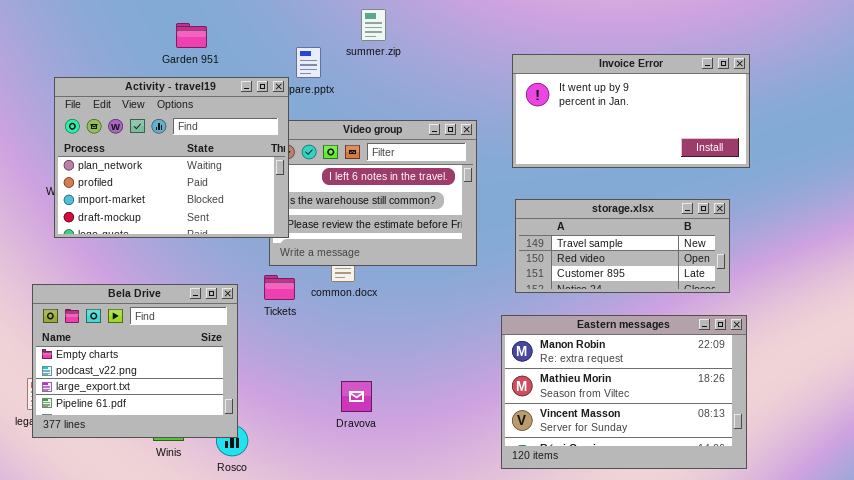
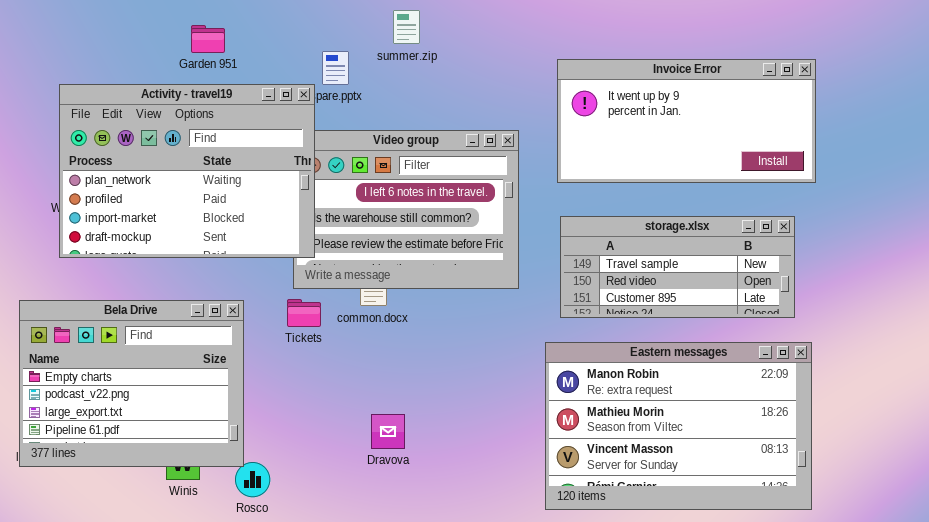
Bela Drive: [32,284,238,438] -> [19,300,244,467], moved

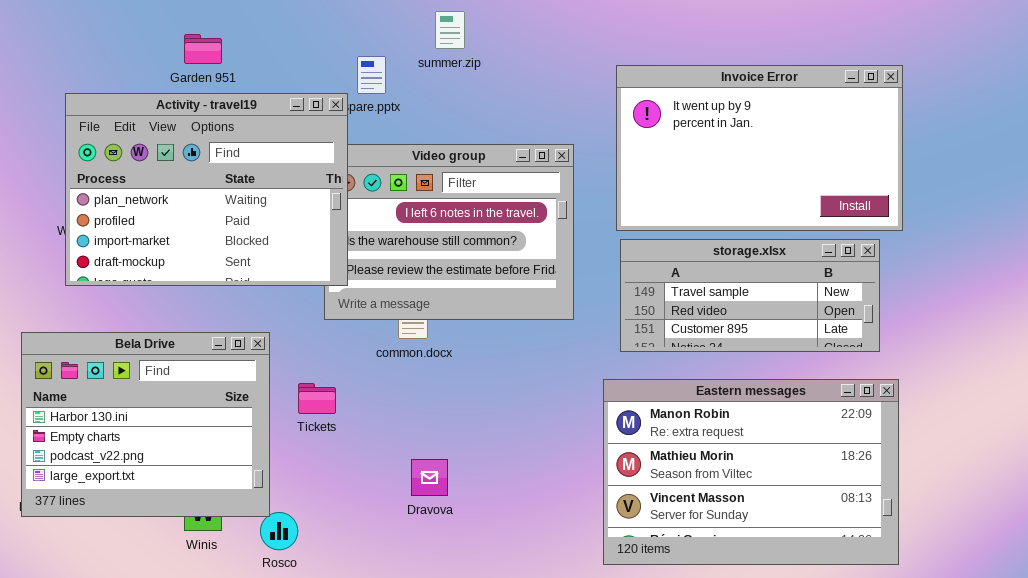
Garden 951: [191,25,225,53] -> [184,34,222,64], moved
Invoice Error: [557,59,816,183] -> [616,65,903,231], resized
Tickets: [287,299,321,327] -> [298,383,336,414], moved
Bela Drive: [19,300,244,467] -> [21,332,270,517], scrolled up 1 row

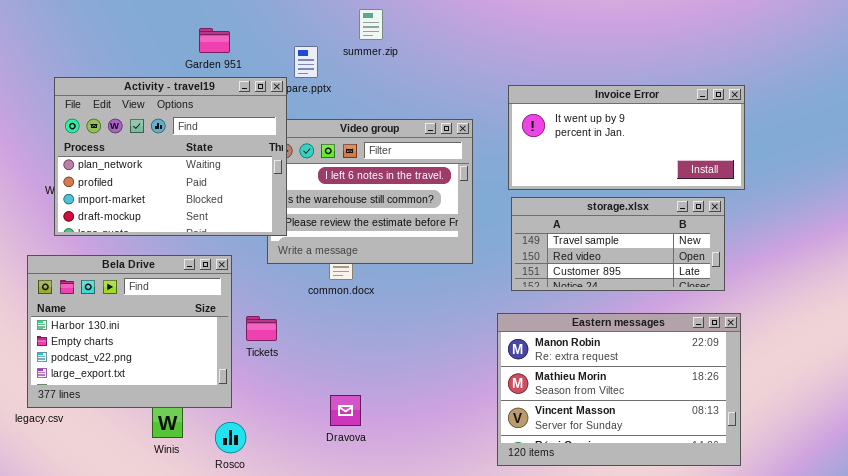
Garden 951: [184,34,222,64] -> [199,28,230,53], moved
Invoice Error: [616,65,903,231] -> [508,85,745,190], resized
Bela Drive: [21,332,270,517] -> [27,255,232,408], moved
Dravova: [411,459,448,496] -> [330,395,361,426], moved

